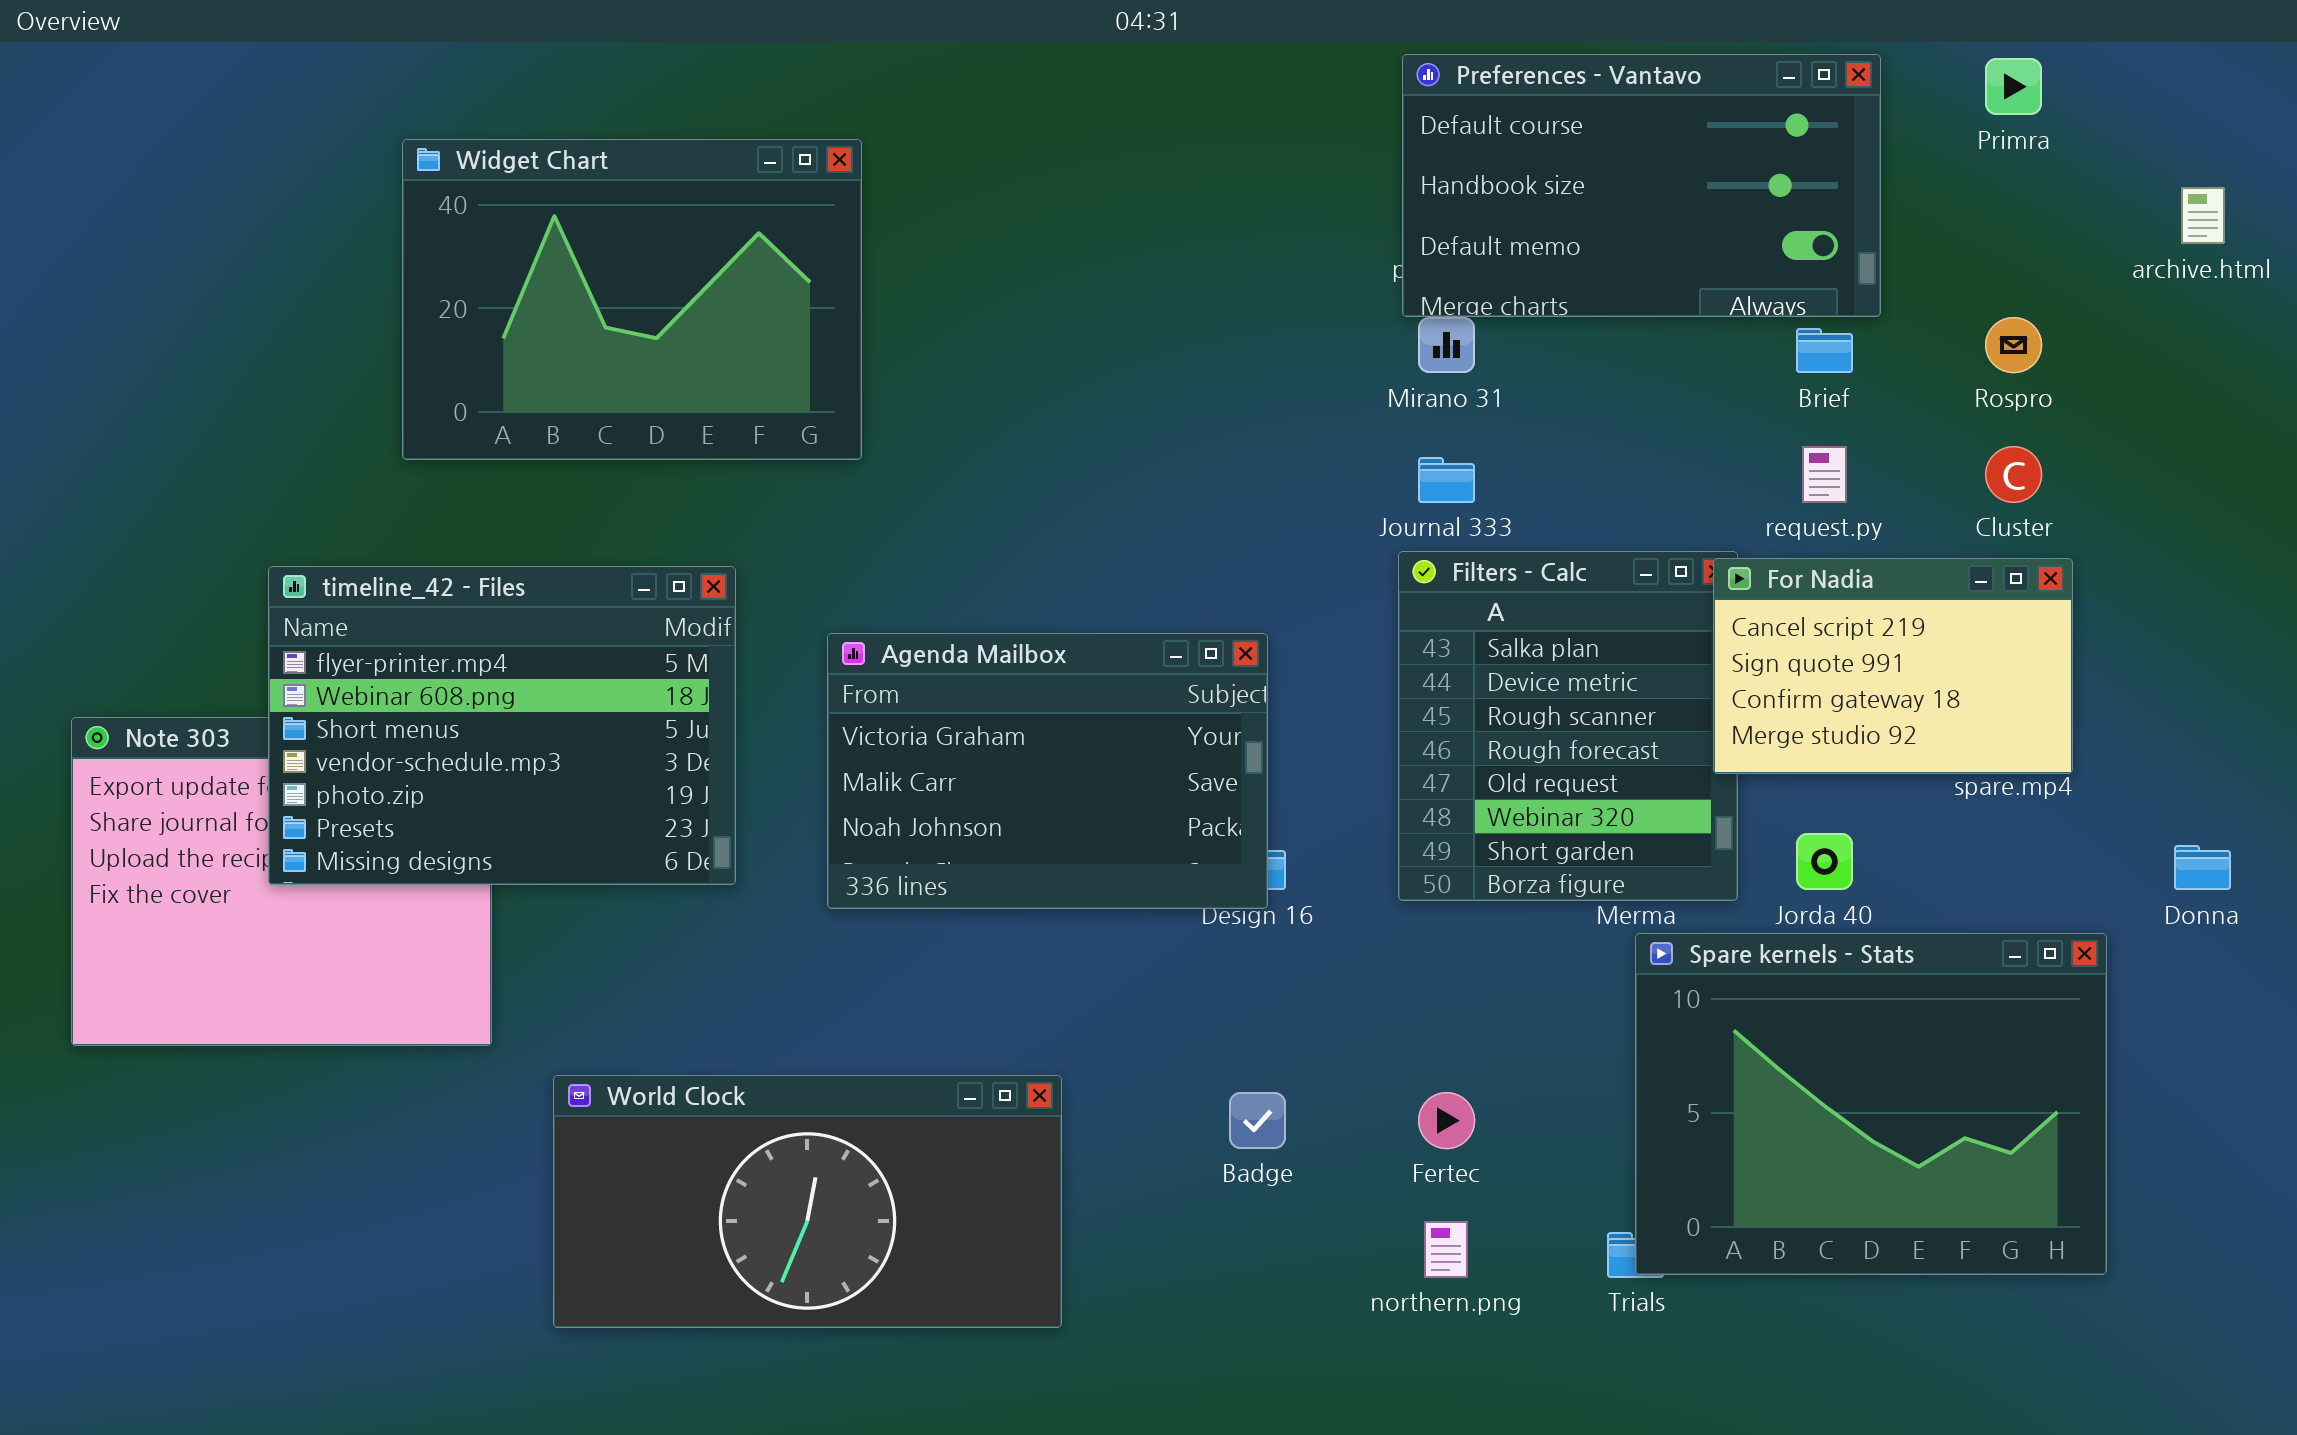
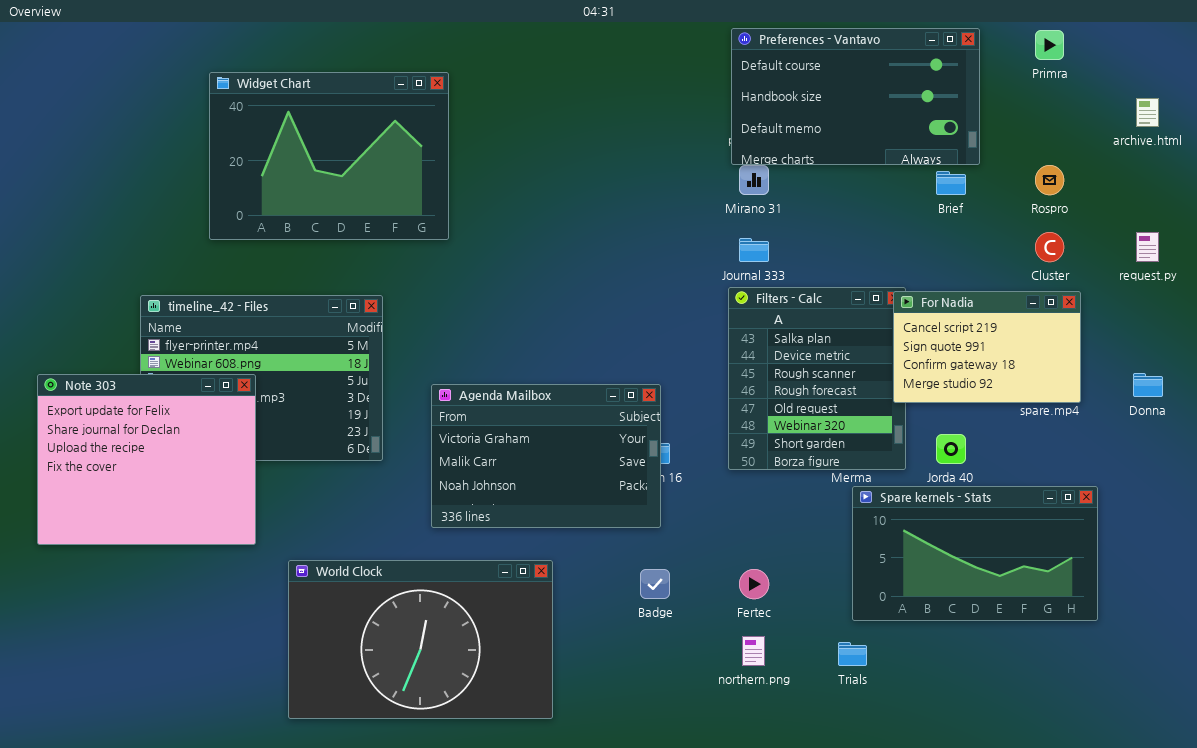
request.py: [1802,446,1847,503] -> [1136,232,1159,262], moved
Agenda Mailbox: [827,633,1268,909] -> [431,384,661,528], moved
Note 303: [71,717,492,1046] -> [37,374,256,545], raised
Donna: [2174,845,2231,890] -> [1133,373,1163,397], moved
Spare kernels - Stats: [1635,933,2107,1275] -> [852,486,1098,621], resized
World Clock: [553,1075,1062,1328] -> [288,560,553,719], resized

